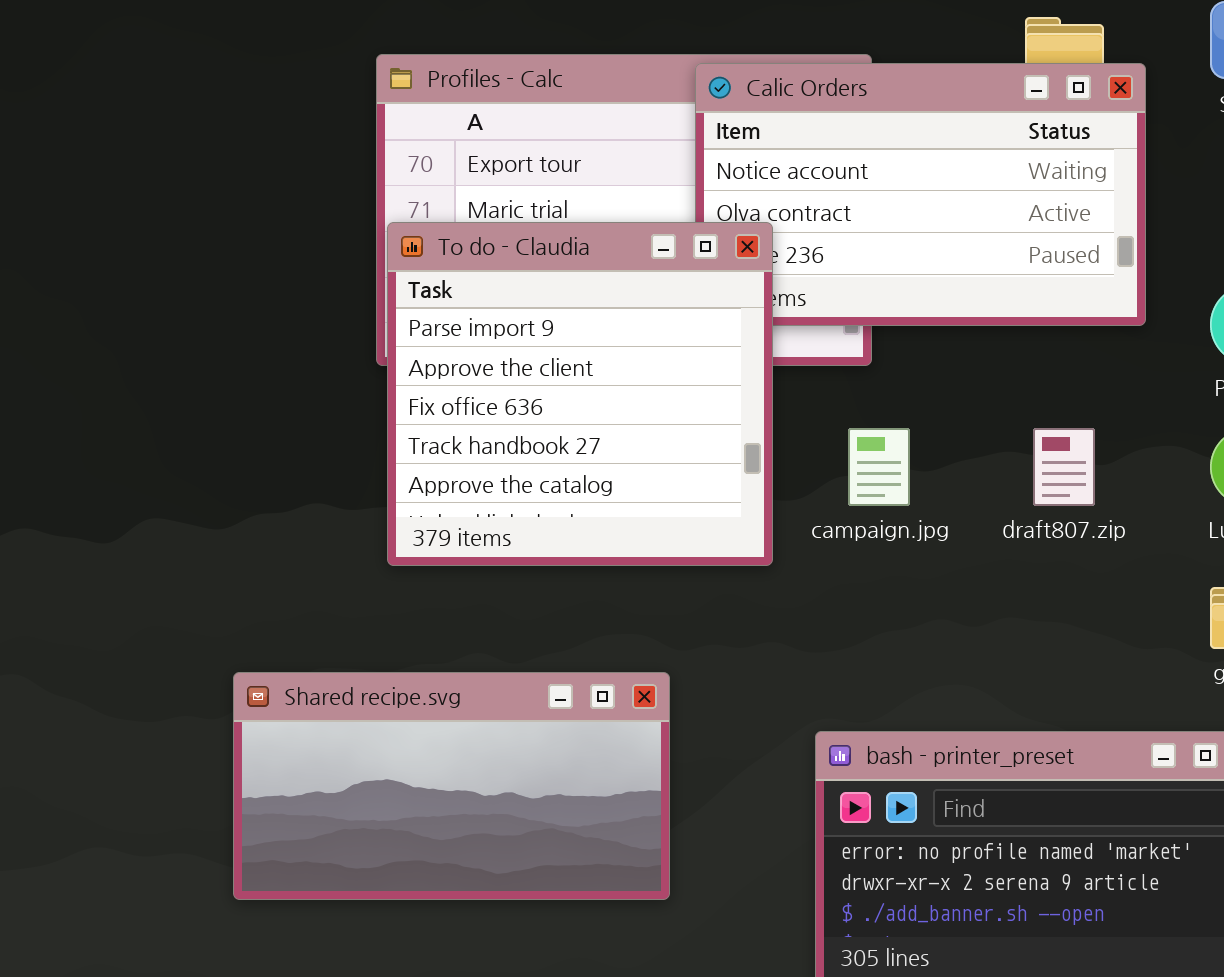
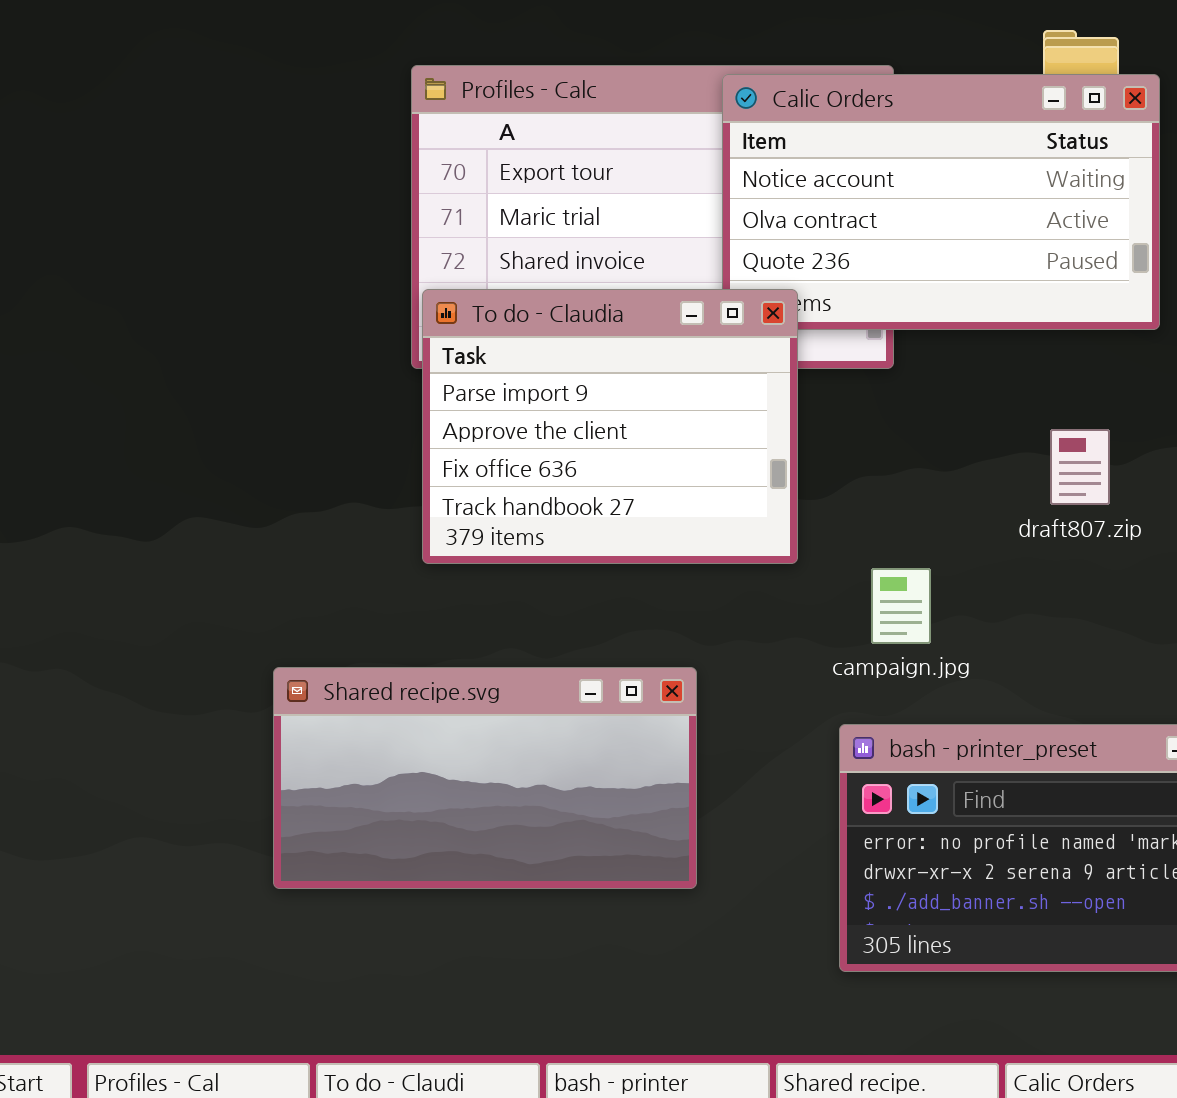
To do - Claudia: [387,222,773,566] -> [422,289,798,564], resized
campaign.jpg: [848,428,910,506] -> [871,568,931,644], moved

